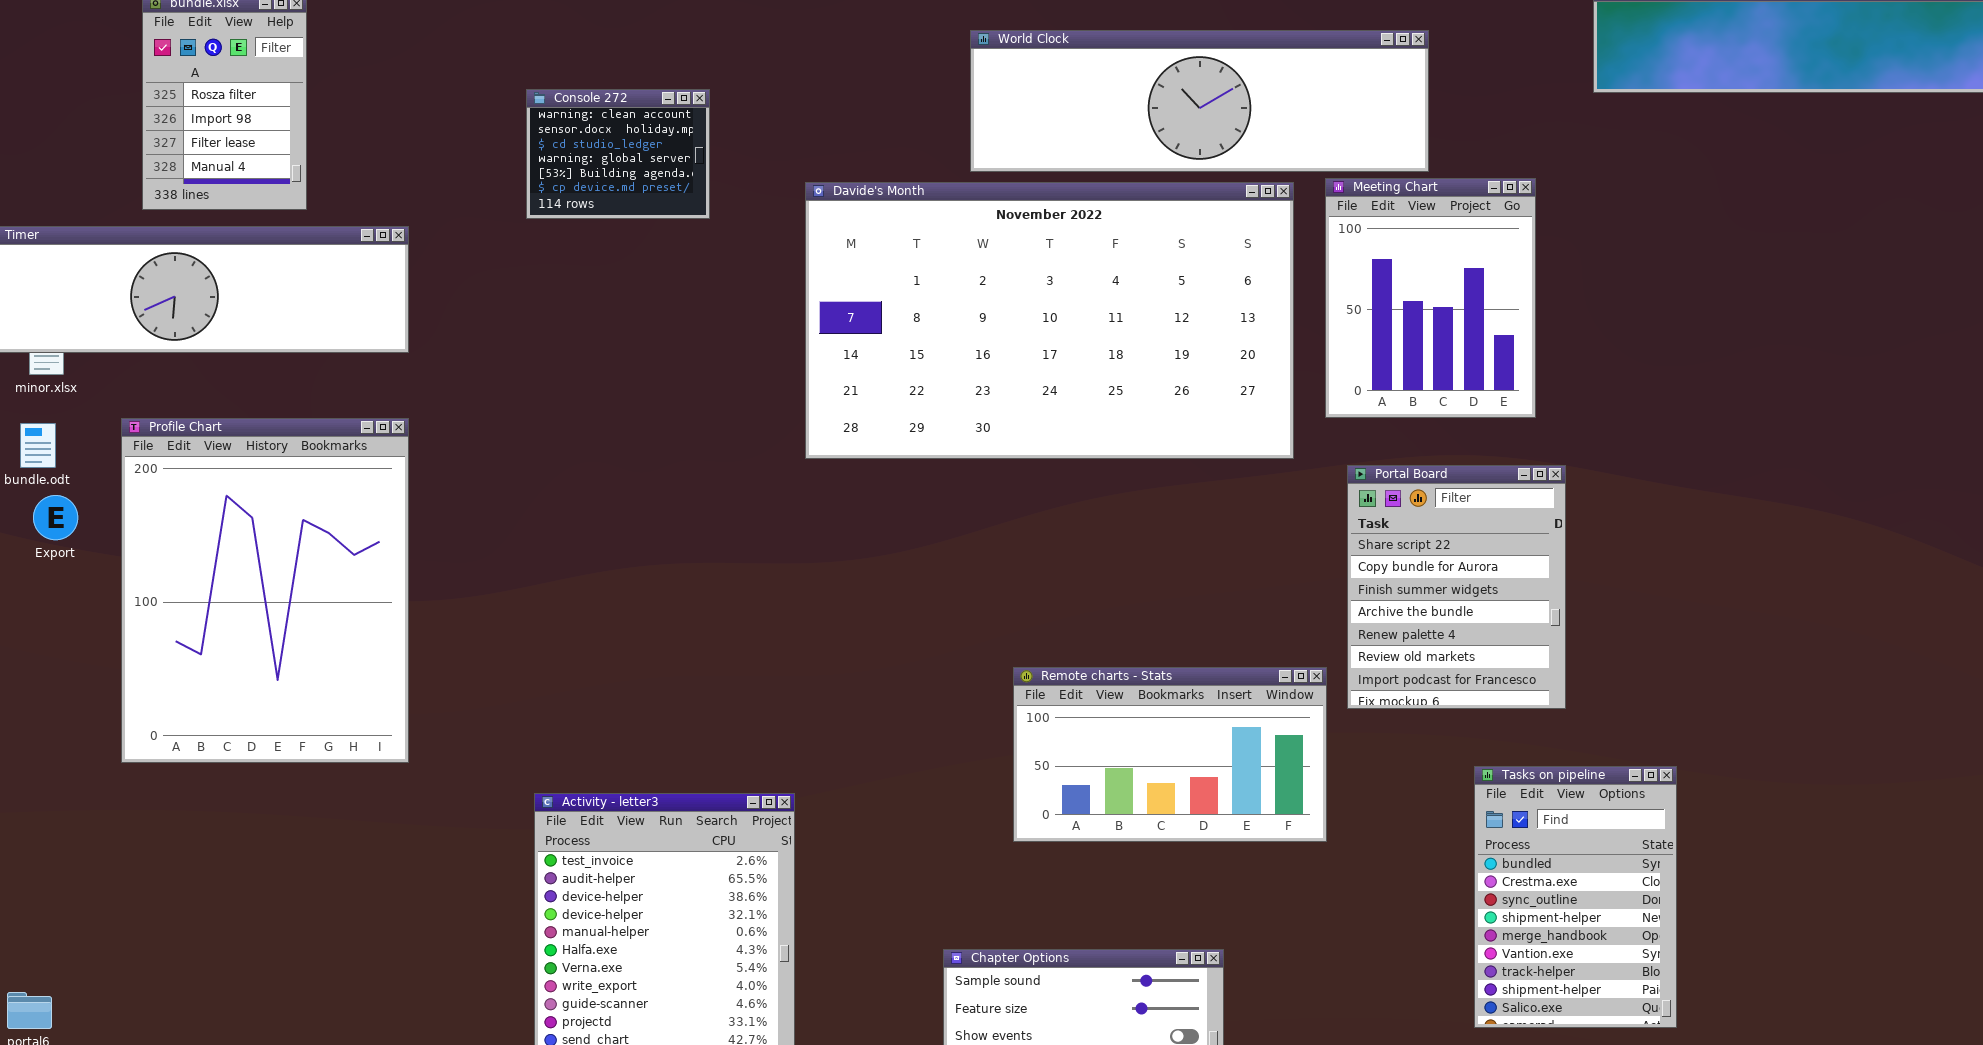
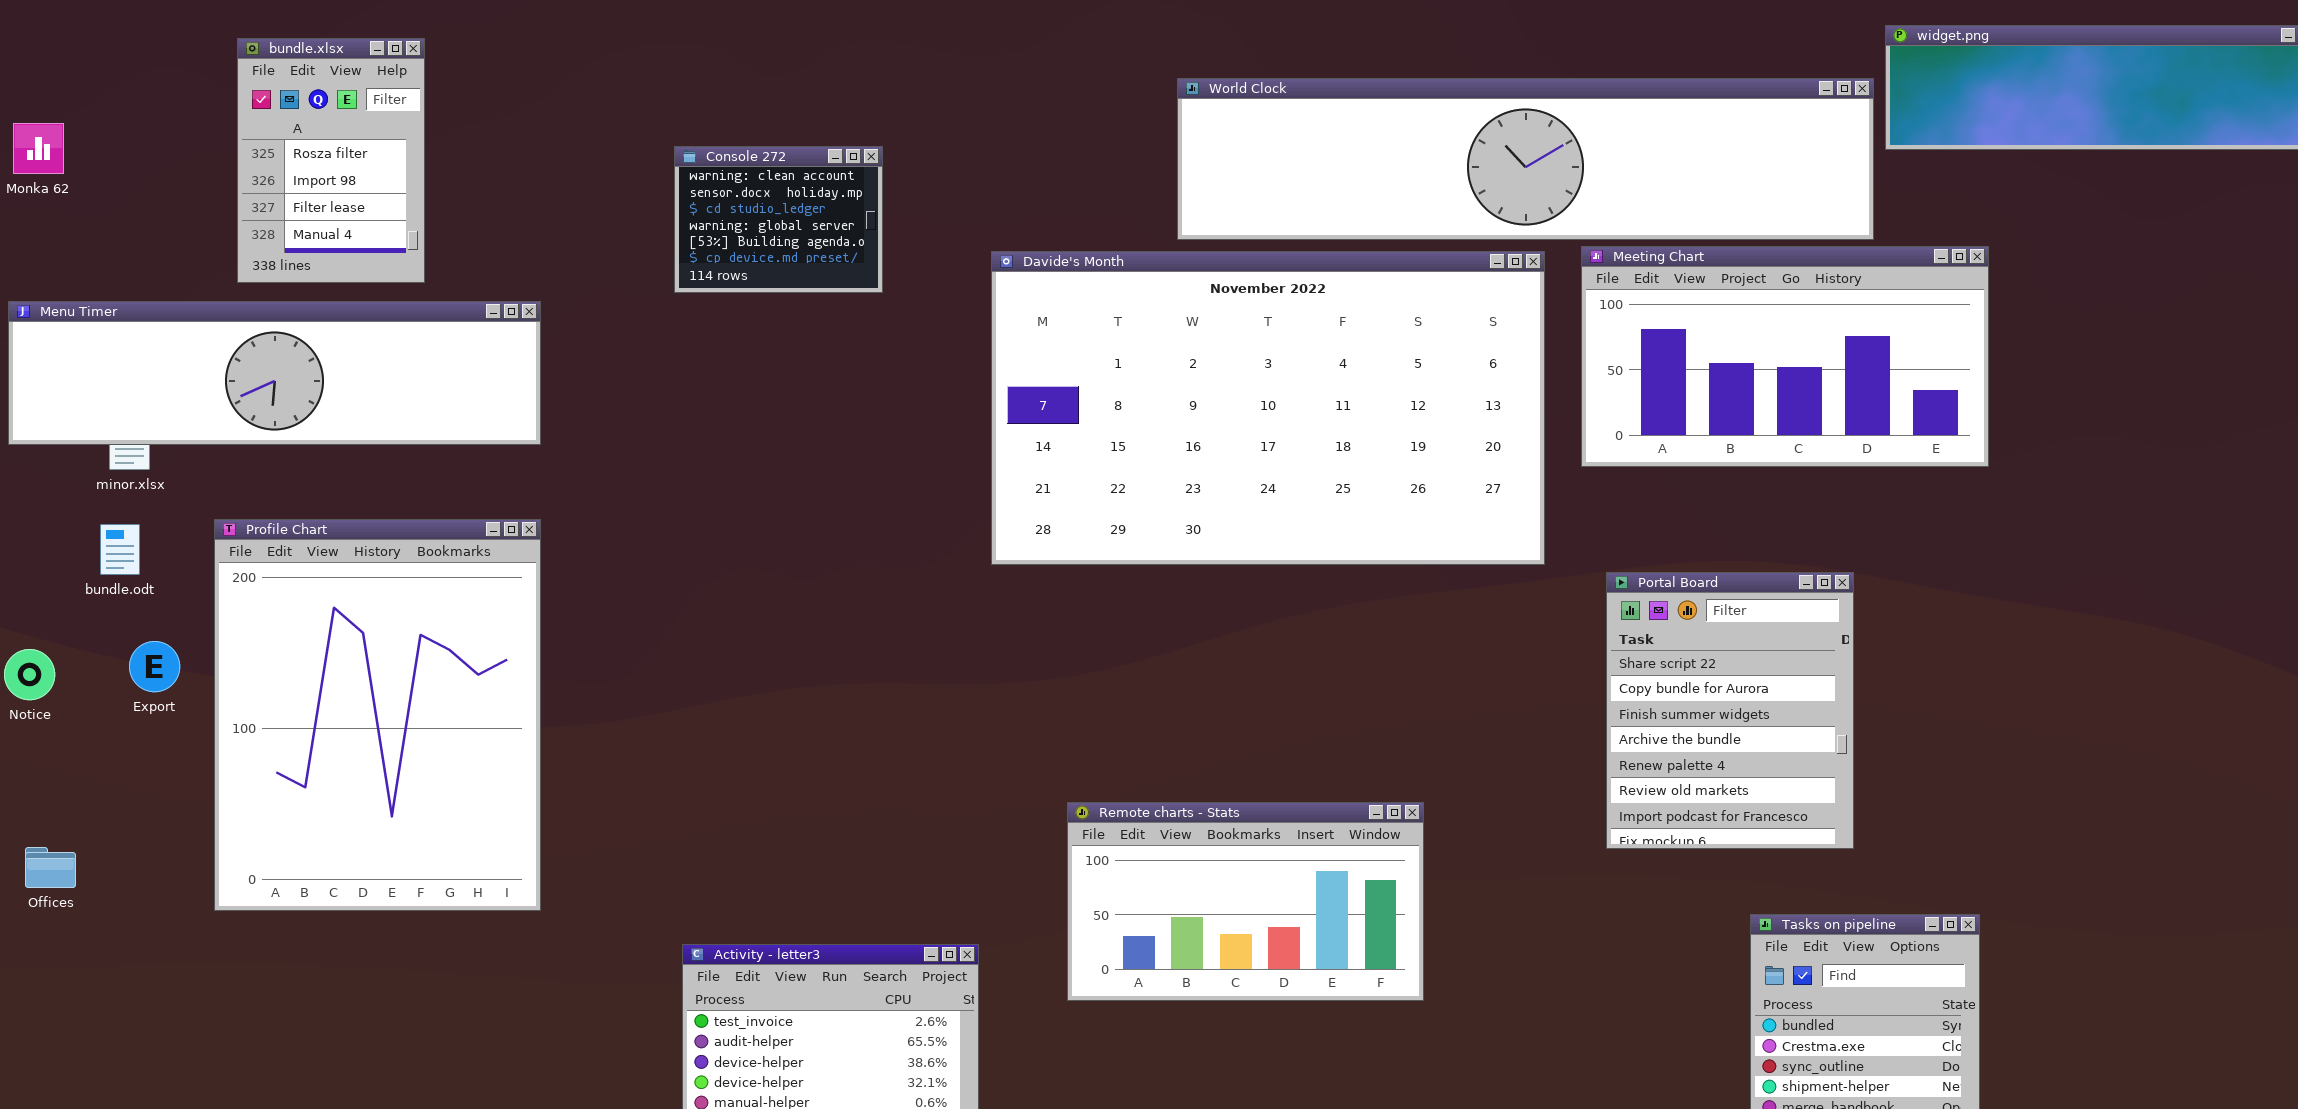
World Clock: [970,30,1429,172] -> [1177,78,1874,240], resized
Meeting Chart: [1325,178,1536,418] -> [1581,246,1989,467], resized
Export: [33,495,78,540] -> [129,641,180,692], moved
Remote charts - Stats: [1013,667,1327,842] -> [1067,802,1424,1001], moved

